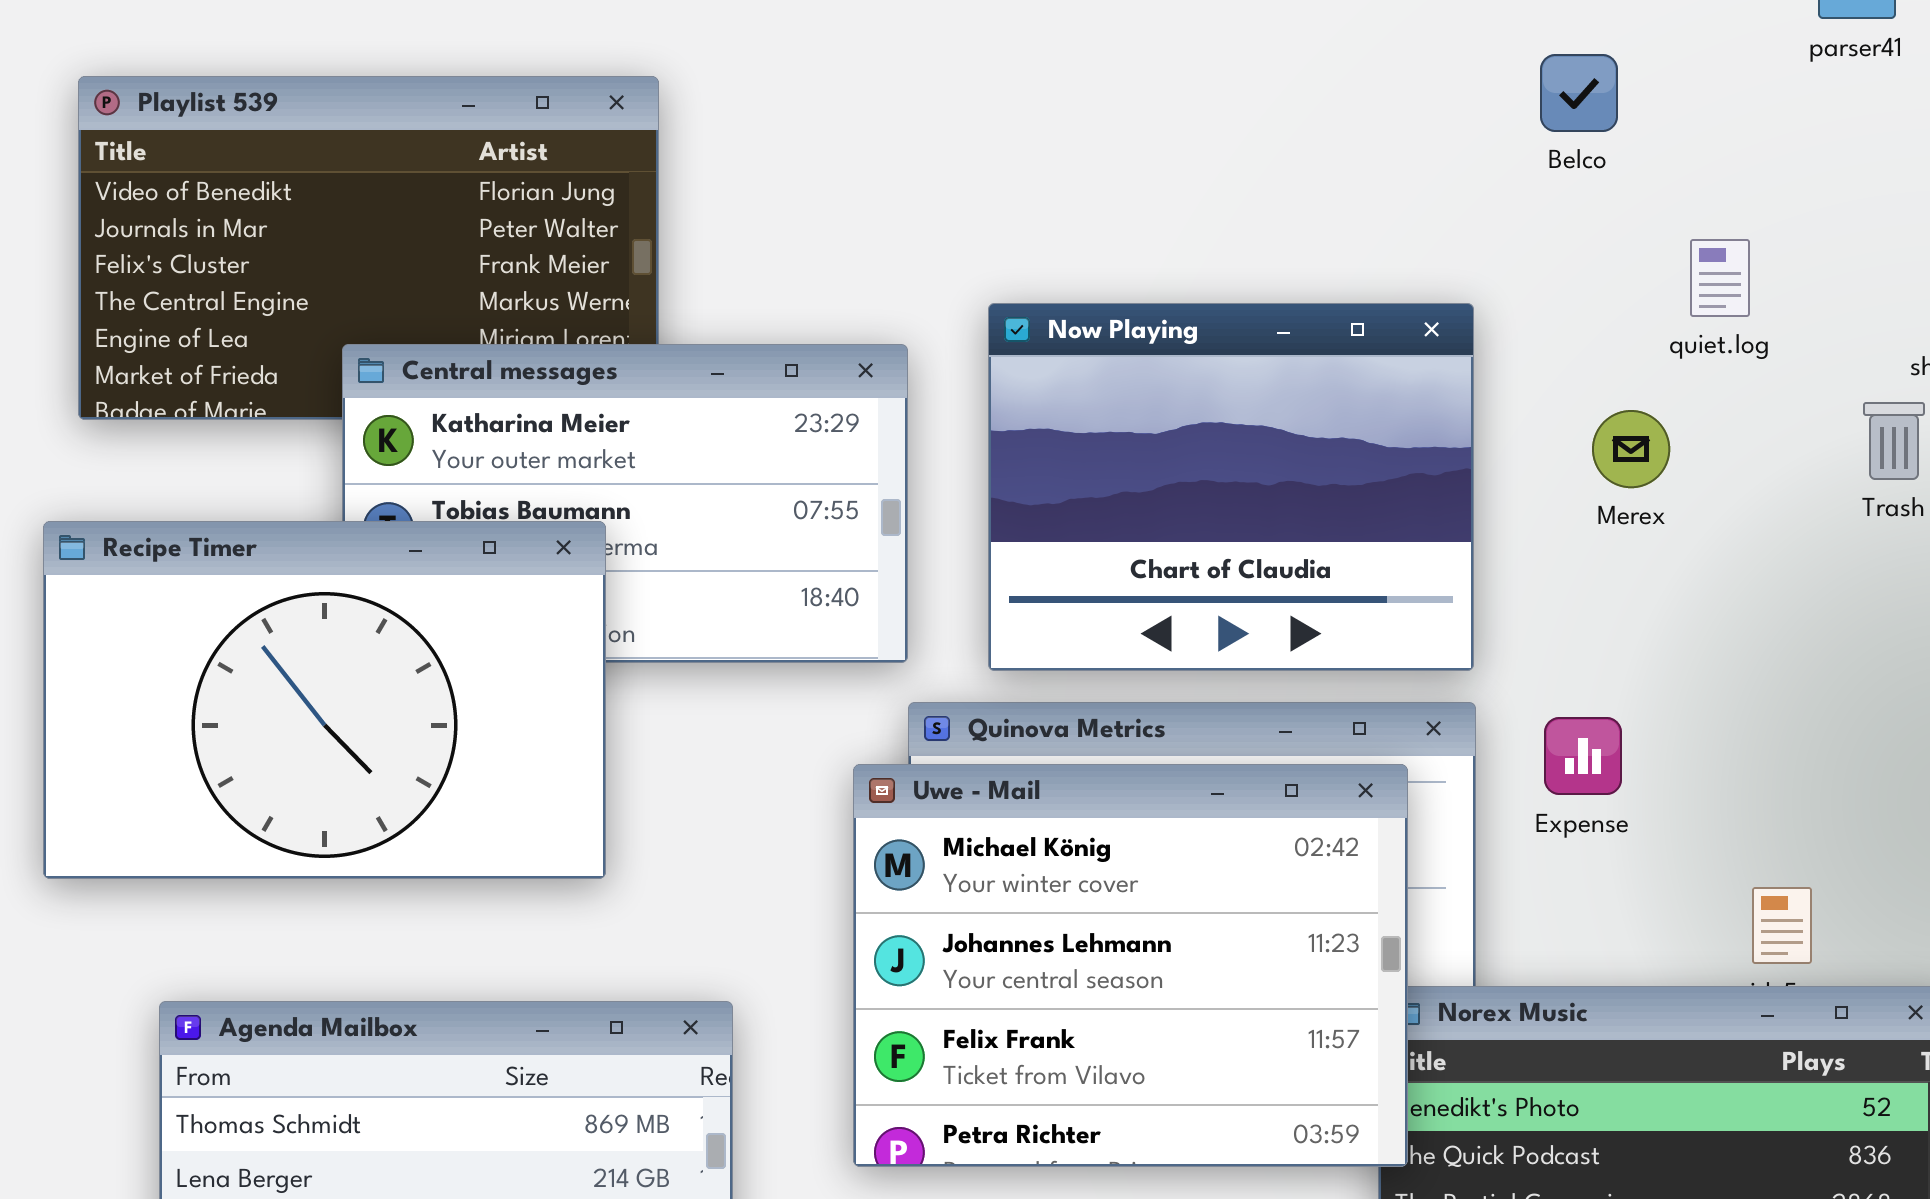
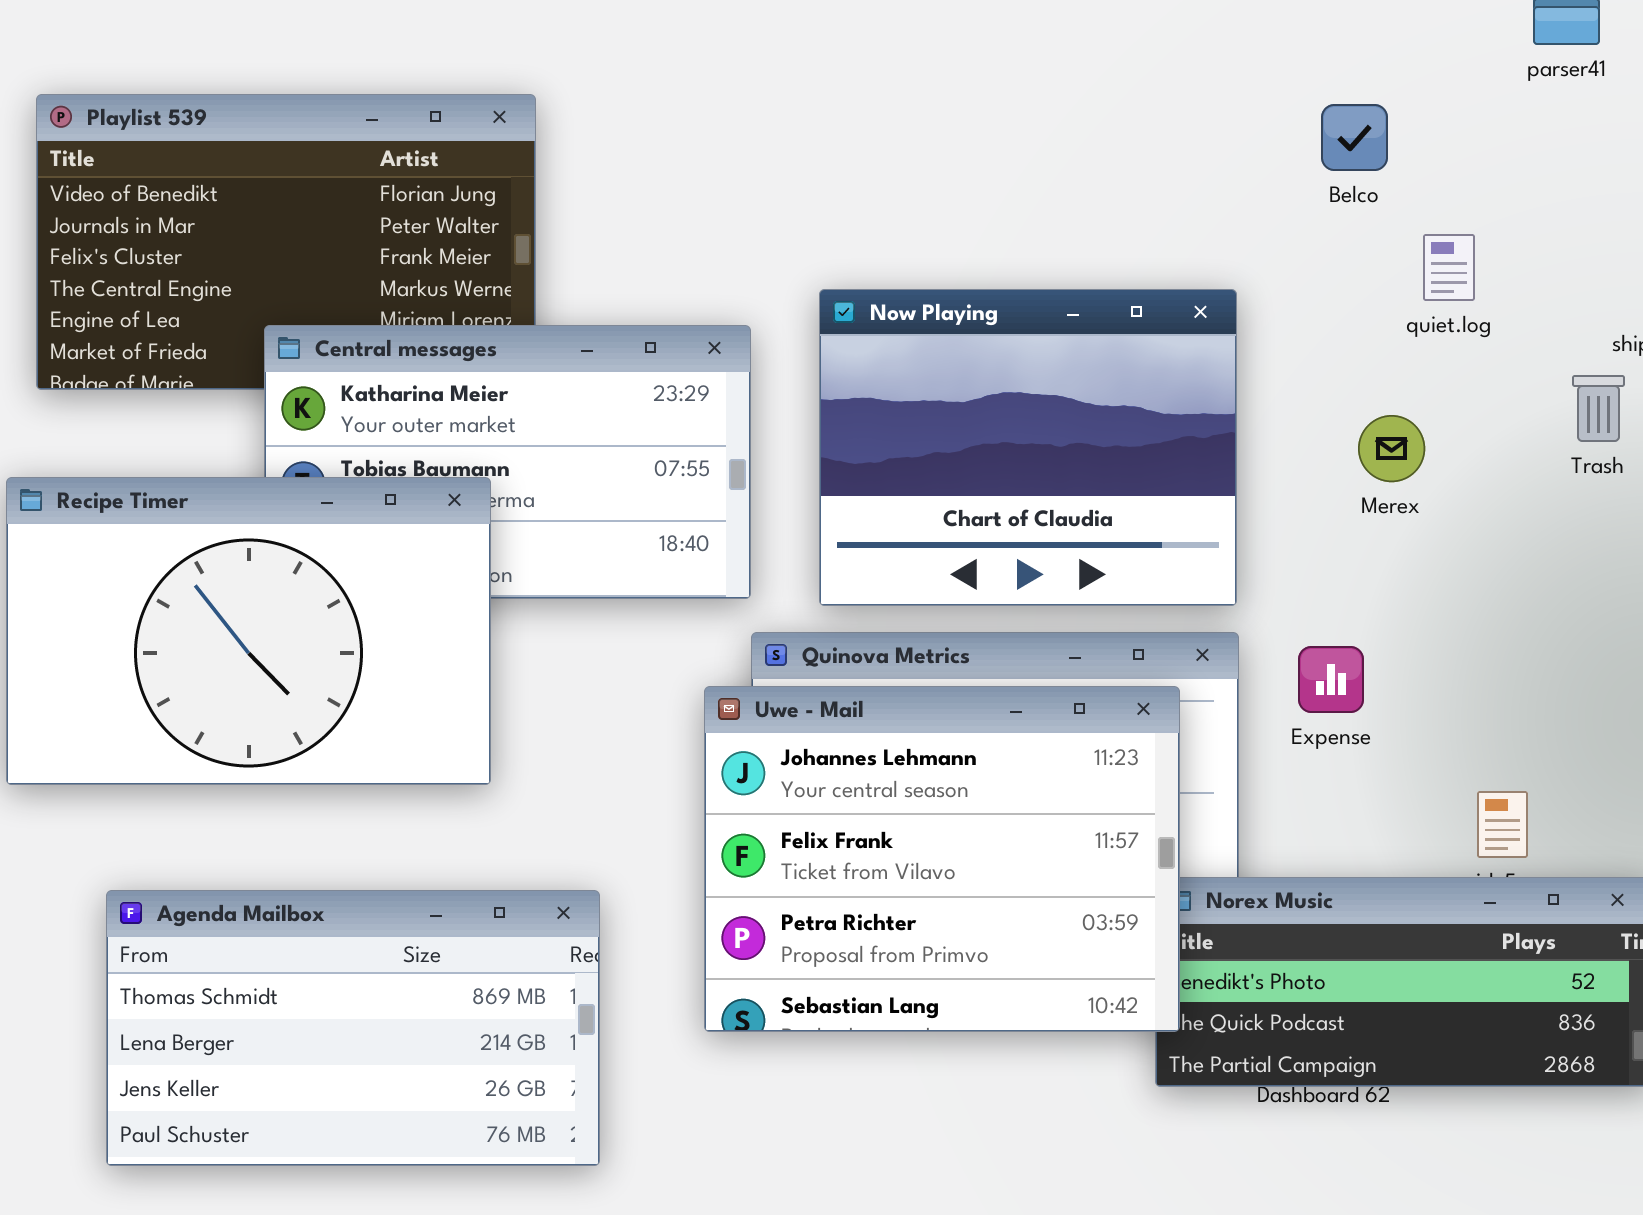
Belco: [1540,54,1618,132] -> [1321,104,1388,171], moved
Merex: [1592,410,1670,488] -> [1358,415,1425,482], moved
Uwe - Mail: [853,764,1408,1167] -> [704,686,1180,1032], scrolled down 1 row

